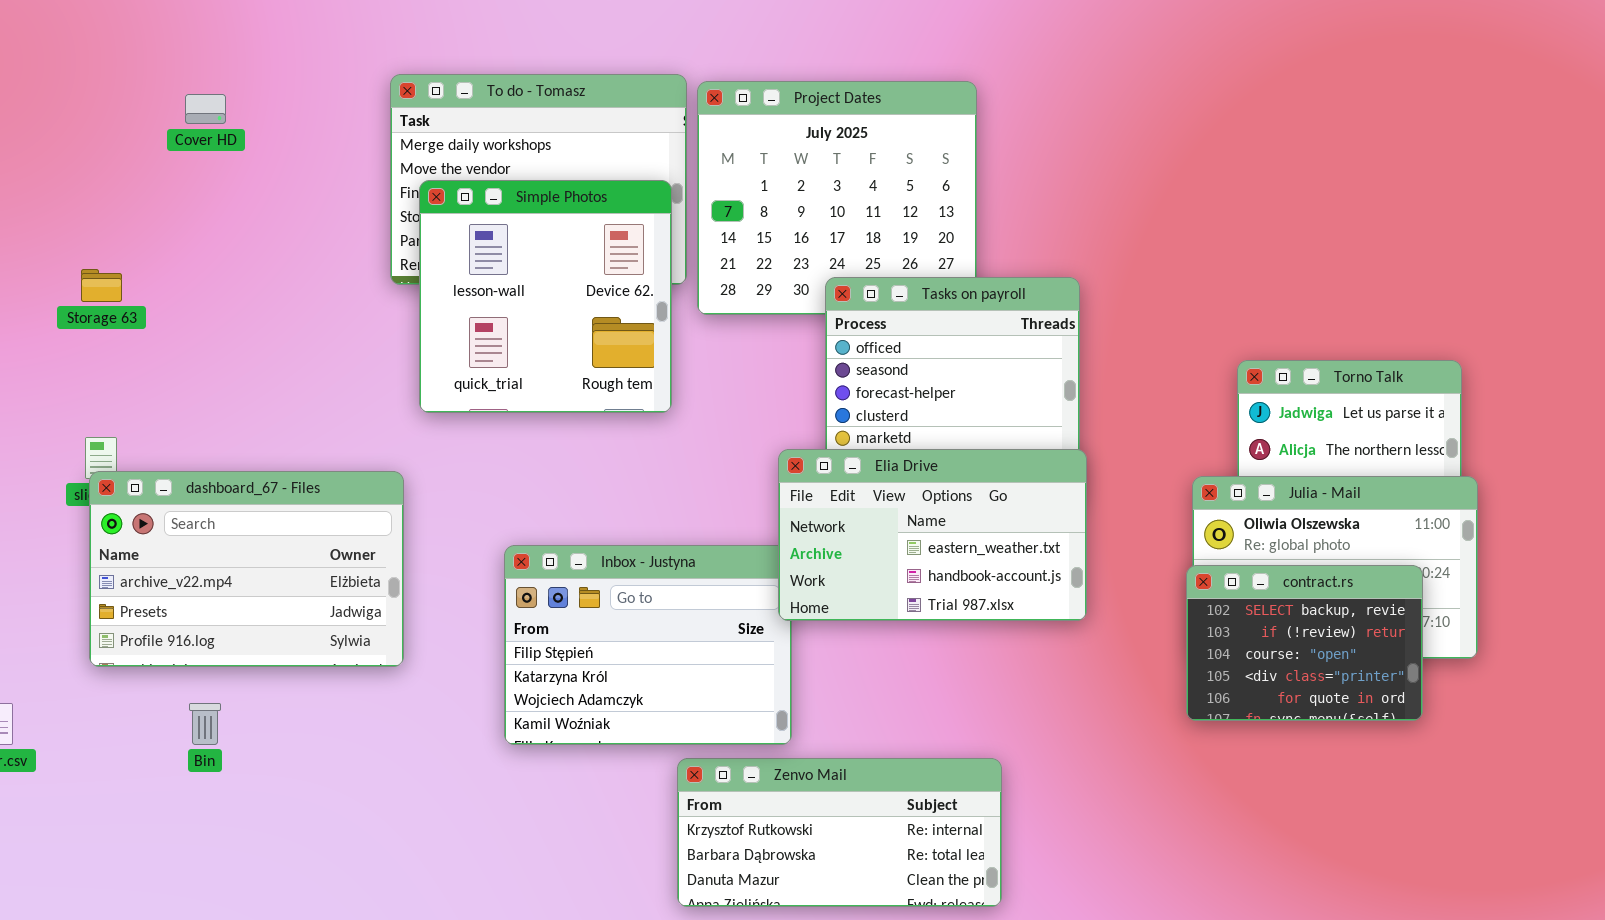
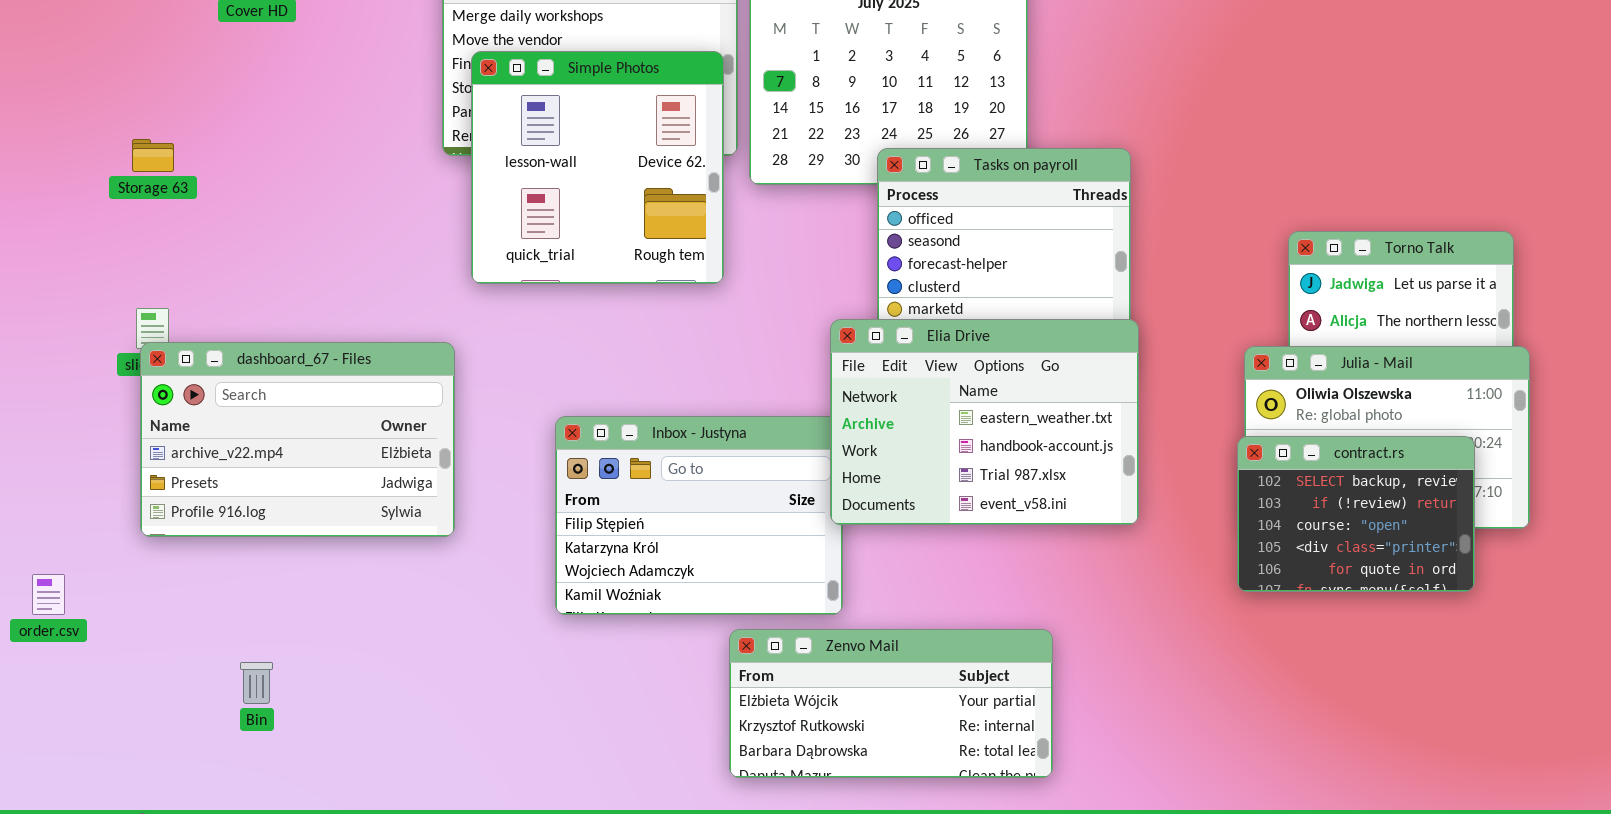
Elia Drive: [778,449,1087,621] -> [830,319,1139,525], resized
Bin: [189,703,221,745] -> [240,662,273,704], moved
Zenvo Mail: [677,758,1002,907] -> [729,629,1053,778], scrolled up 1 row

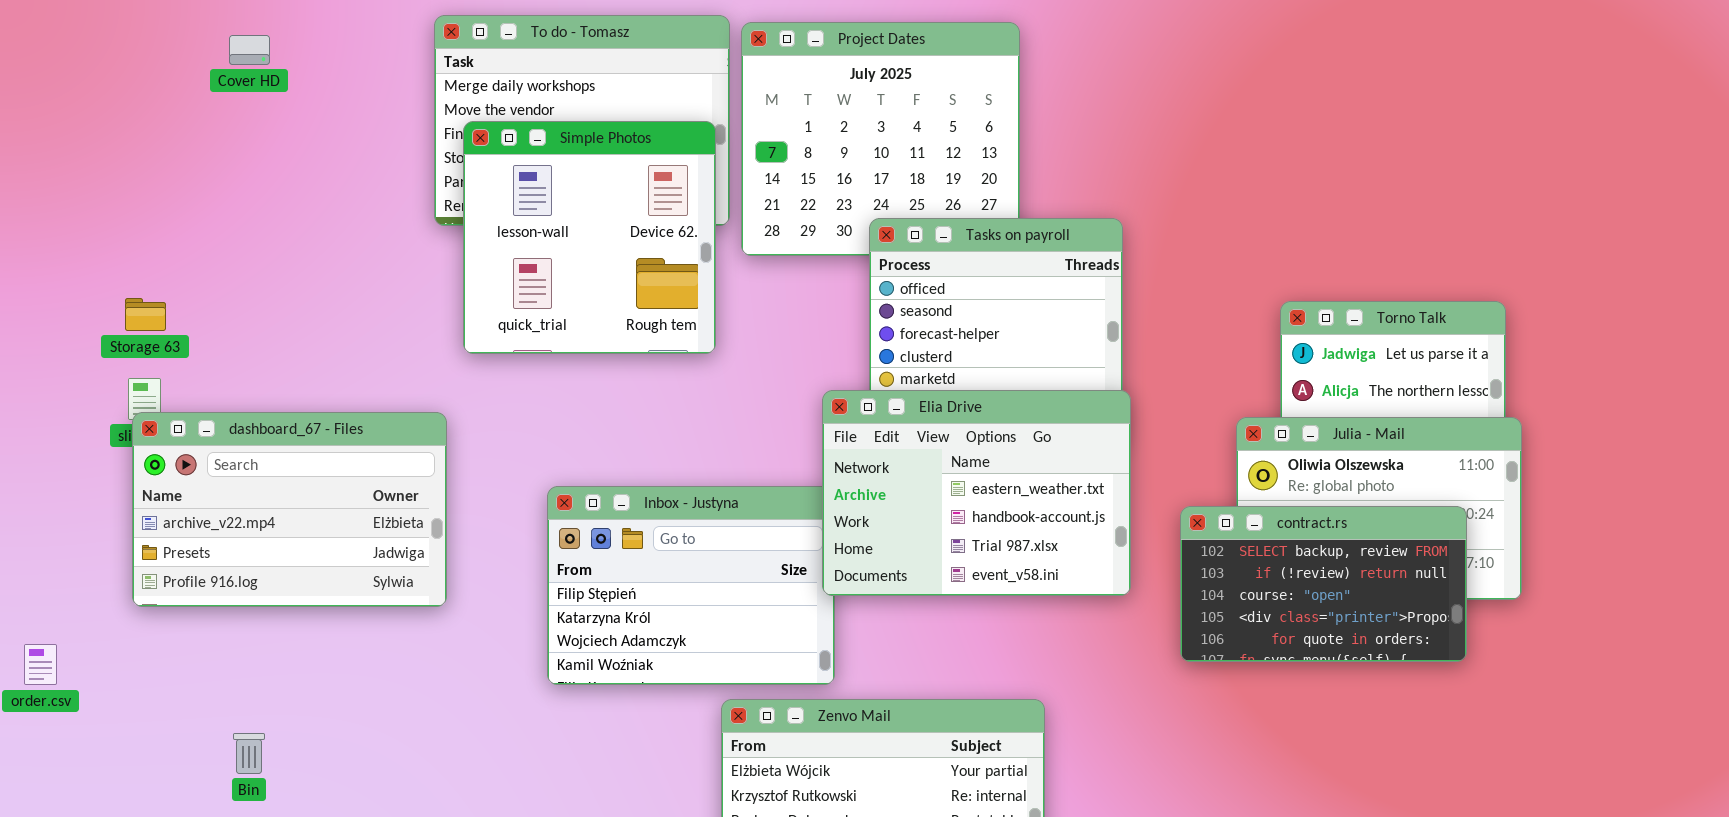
Storage 63: [132,139,174,172] -> [125,298,166,331], moved
contract.rs: [1237,436,1475,592] -> [1180,506,1467,662], resized

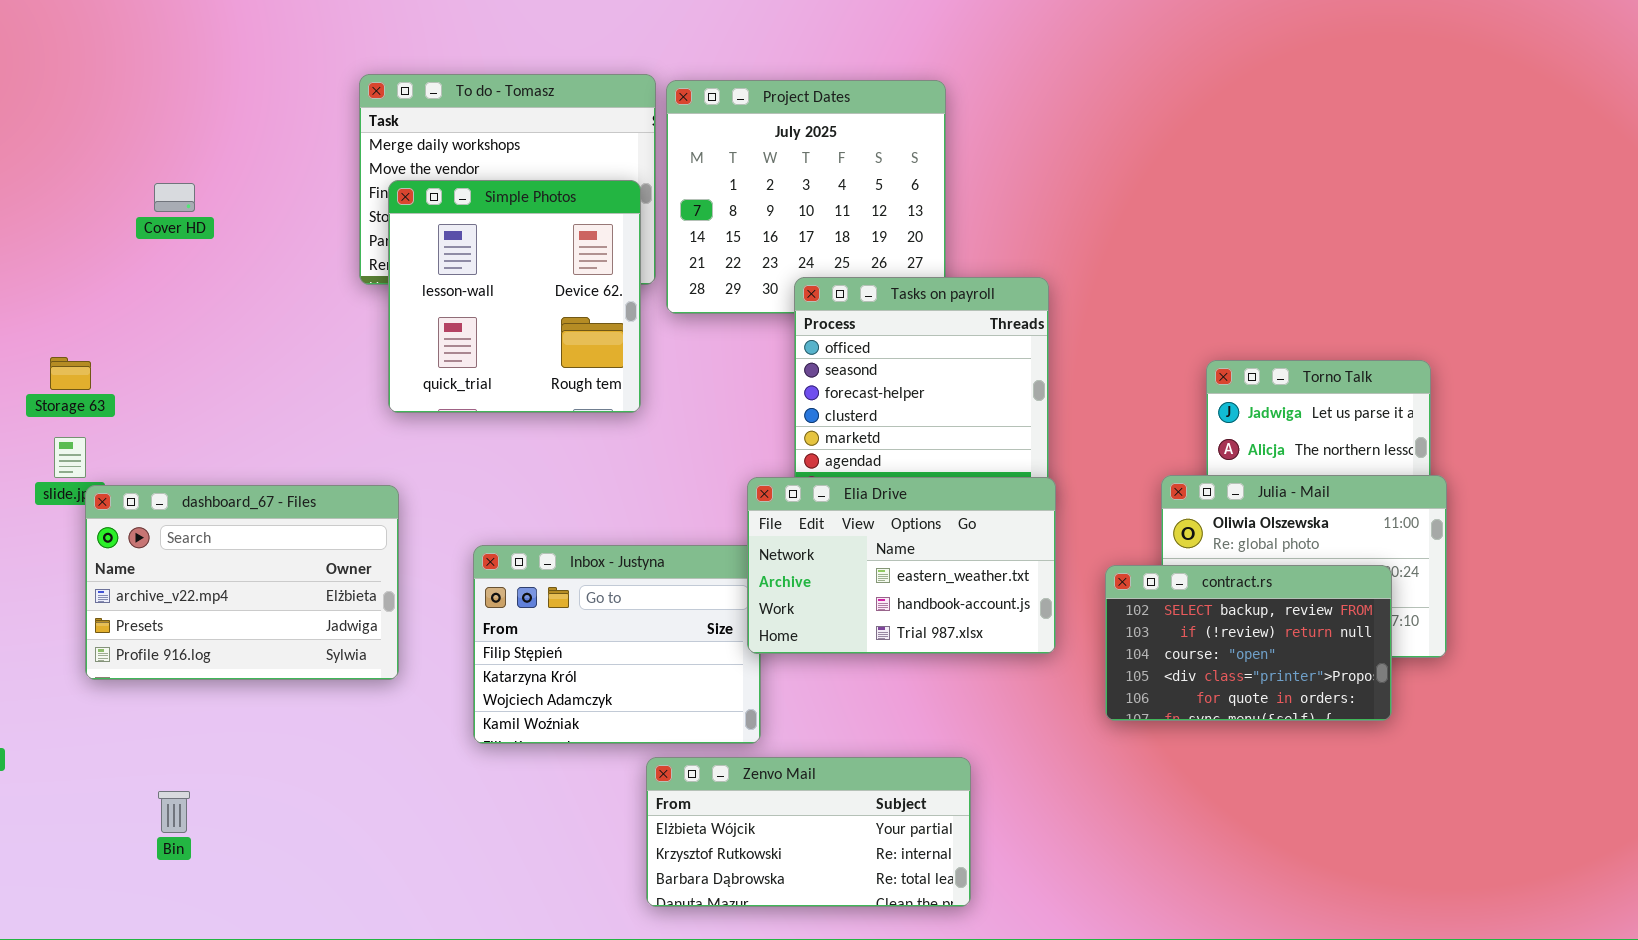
Cover HD: [229,35,270,65] -> [154,183,195,212], moved
Elia Drive: [822,390,1131,596] -> [747,477,1056,654], resized
dashboard_67 - Files: [132,412,447,607] -> [85,485,399,680], moved

